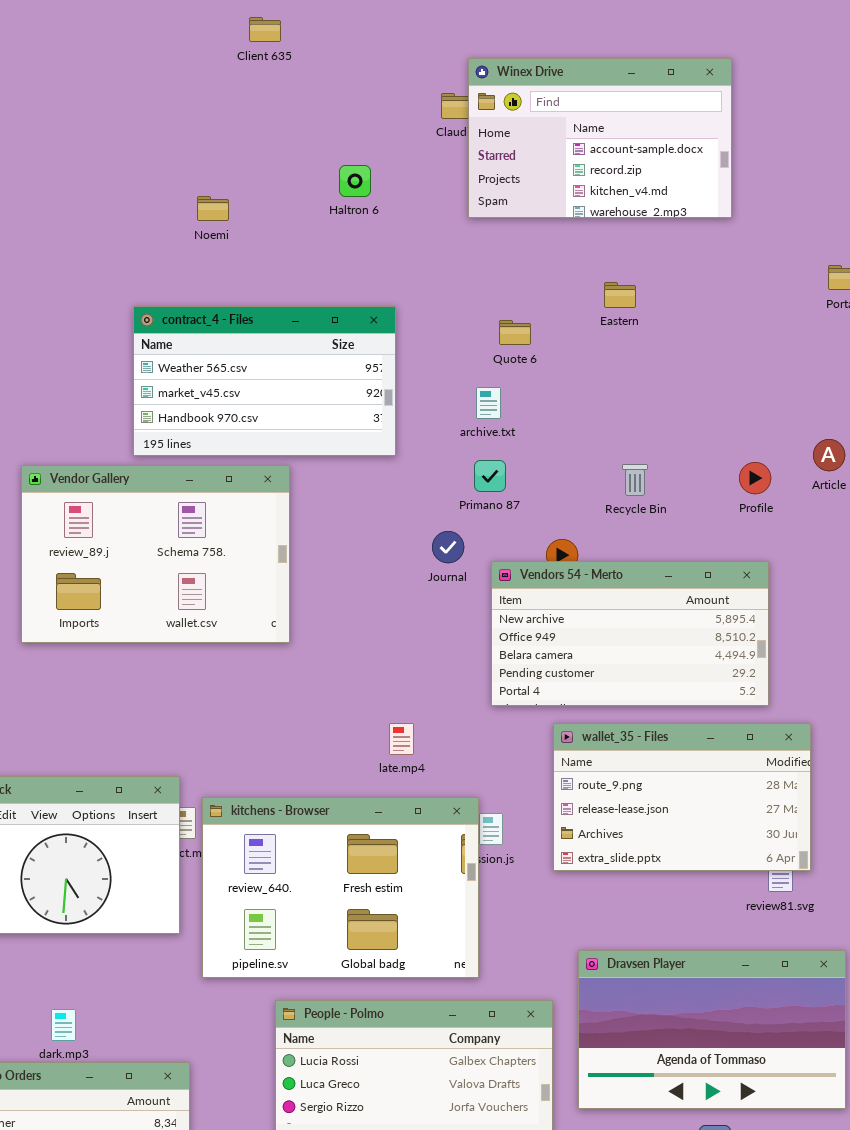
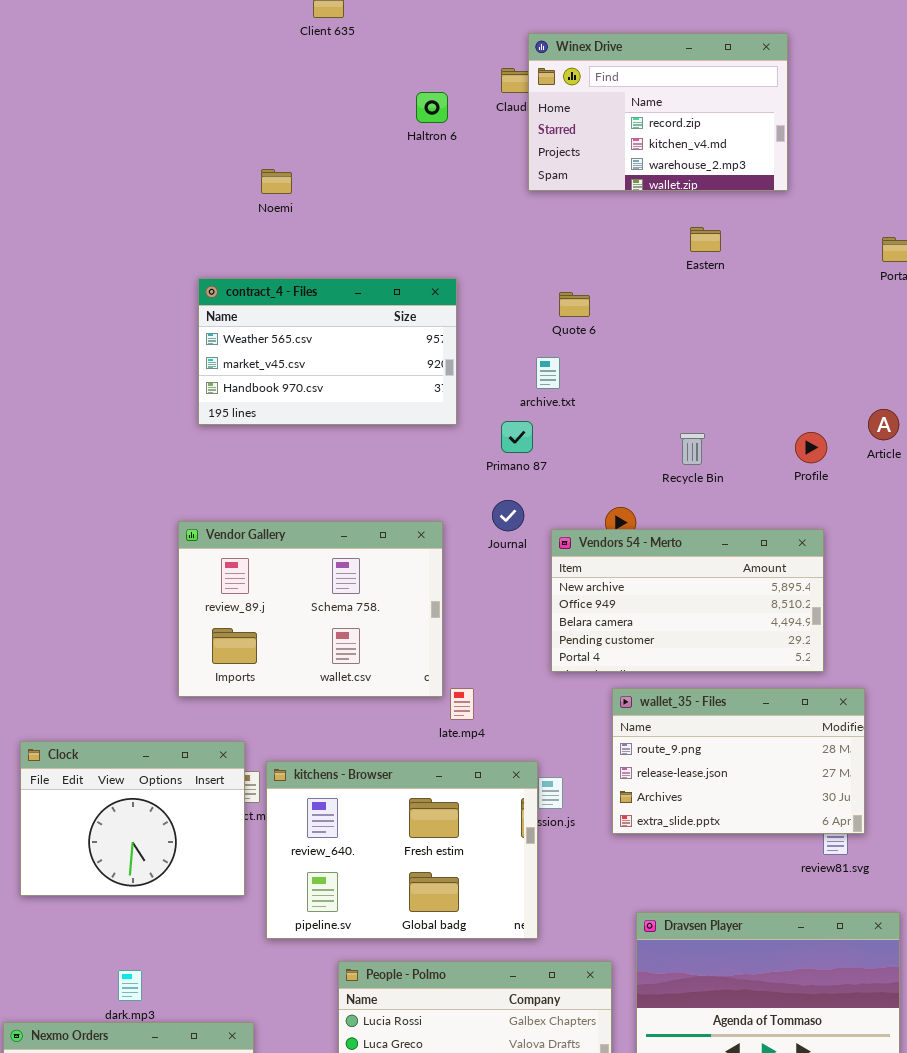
Winex Drive: [468,58,732,218] -> [528,33,788,191], scrolled down 1 row
Haltron 6: [339,165,371,197] -> [416,92,448,123], moved
Eastern: [604,282,636,308] -> [690,227,721,252], moved
Primano 87: [474,460,506,492] -> [501,421,533,453], moved
Vendor Gallery: [21,465,290,643] -> [178,521,443,697], moved

